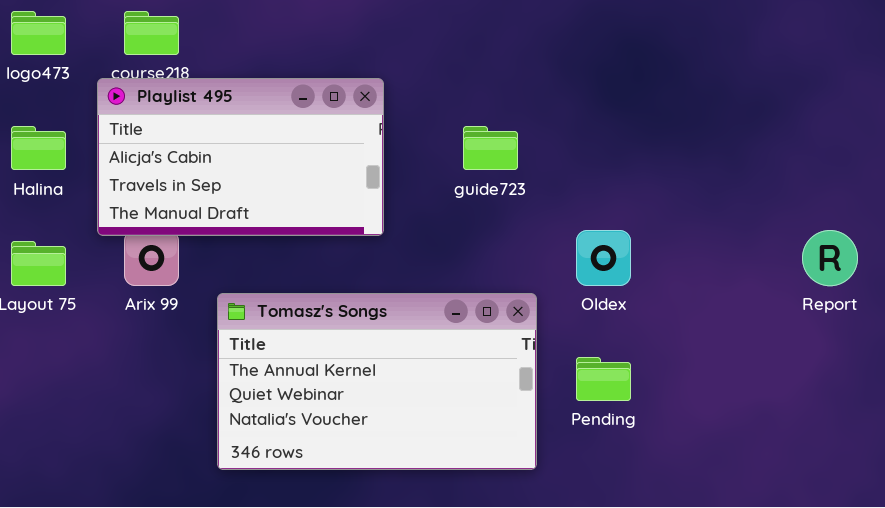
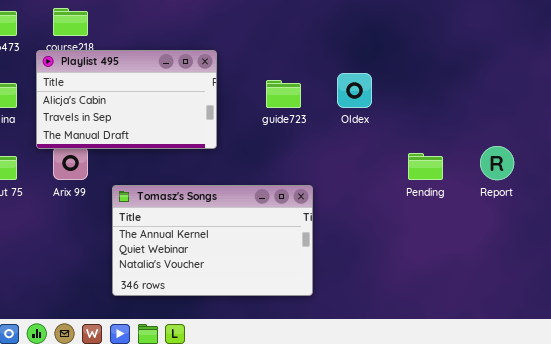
Oldex: [576,230,631,286] -> [337,73,372,108], moved
Pending: [576,357,631,401] -> [408,153,443,180], moved

